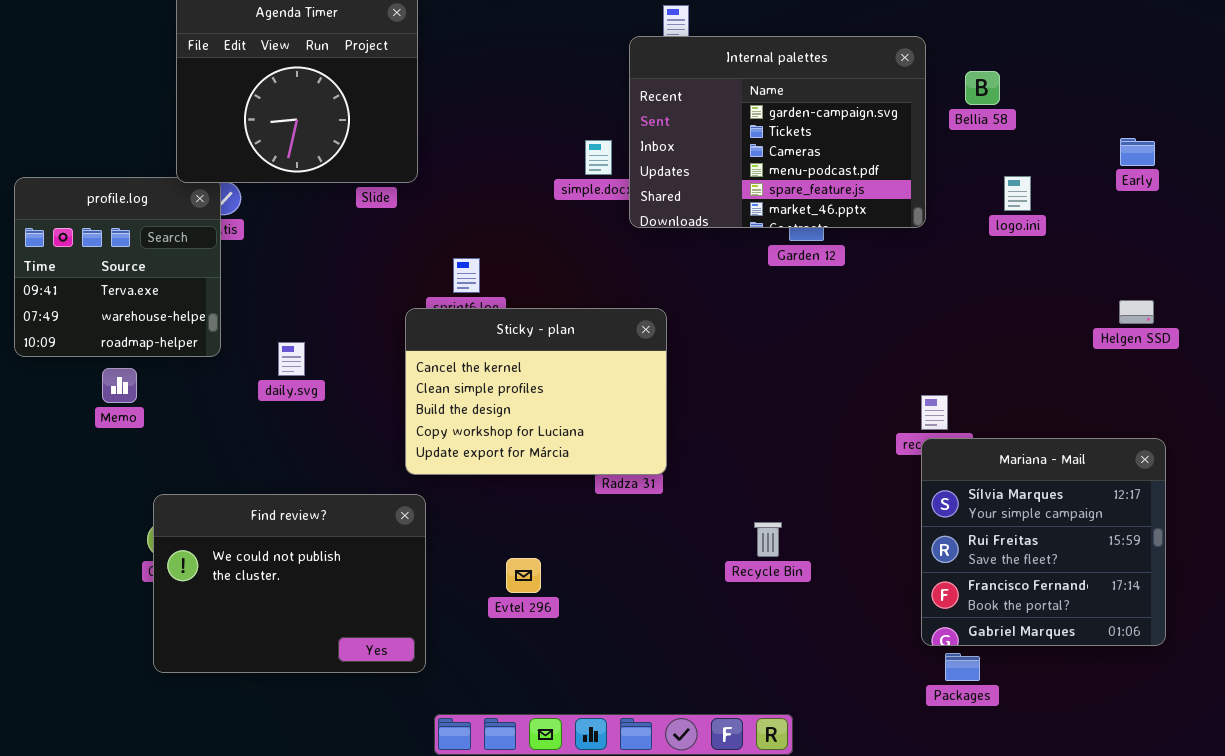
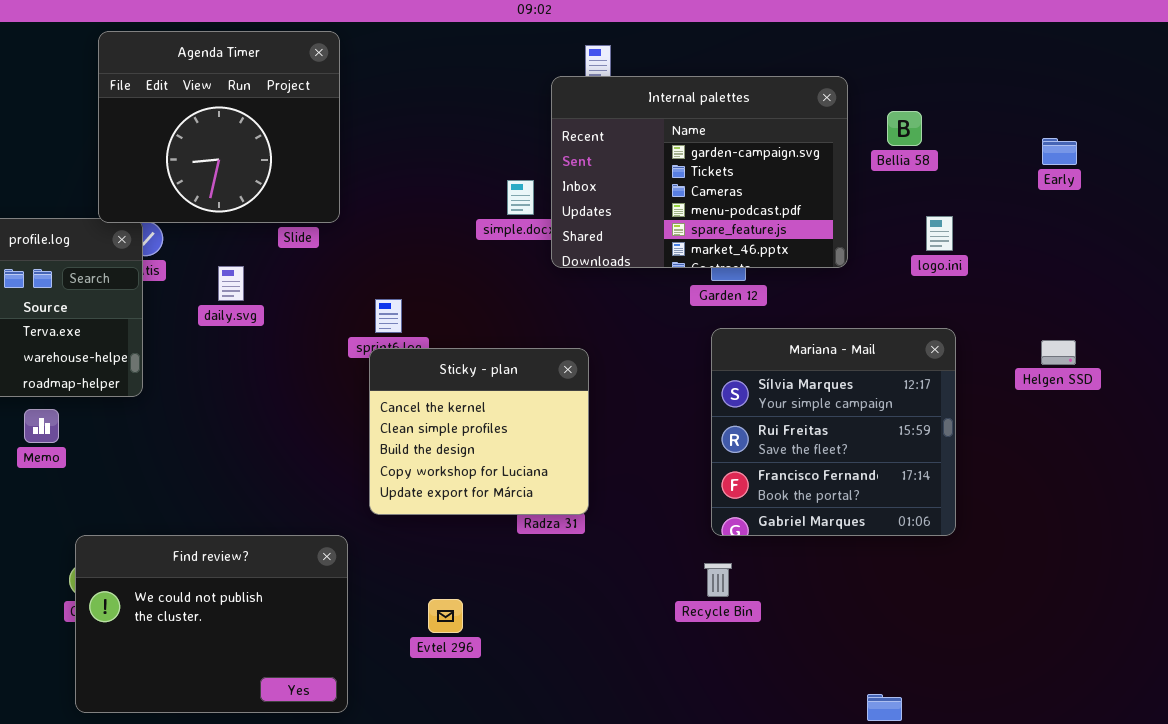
Early: [1120,138,1155,166] -> [1042,138,1077,165], moved
Sticky - plan: [405,308,667,475] -> [369,348,589,515], resized
daily.svg: [278,342,305,376] -> [218,266,244,301], moved
Mariana - Mail: [921,438,1166,646] -> [711,328,956,536], moved
Recycle Bin: [754,522,782,557] -> [704,563,732,597], moved

